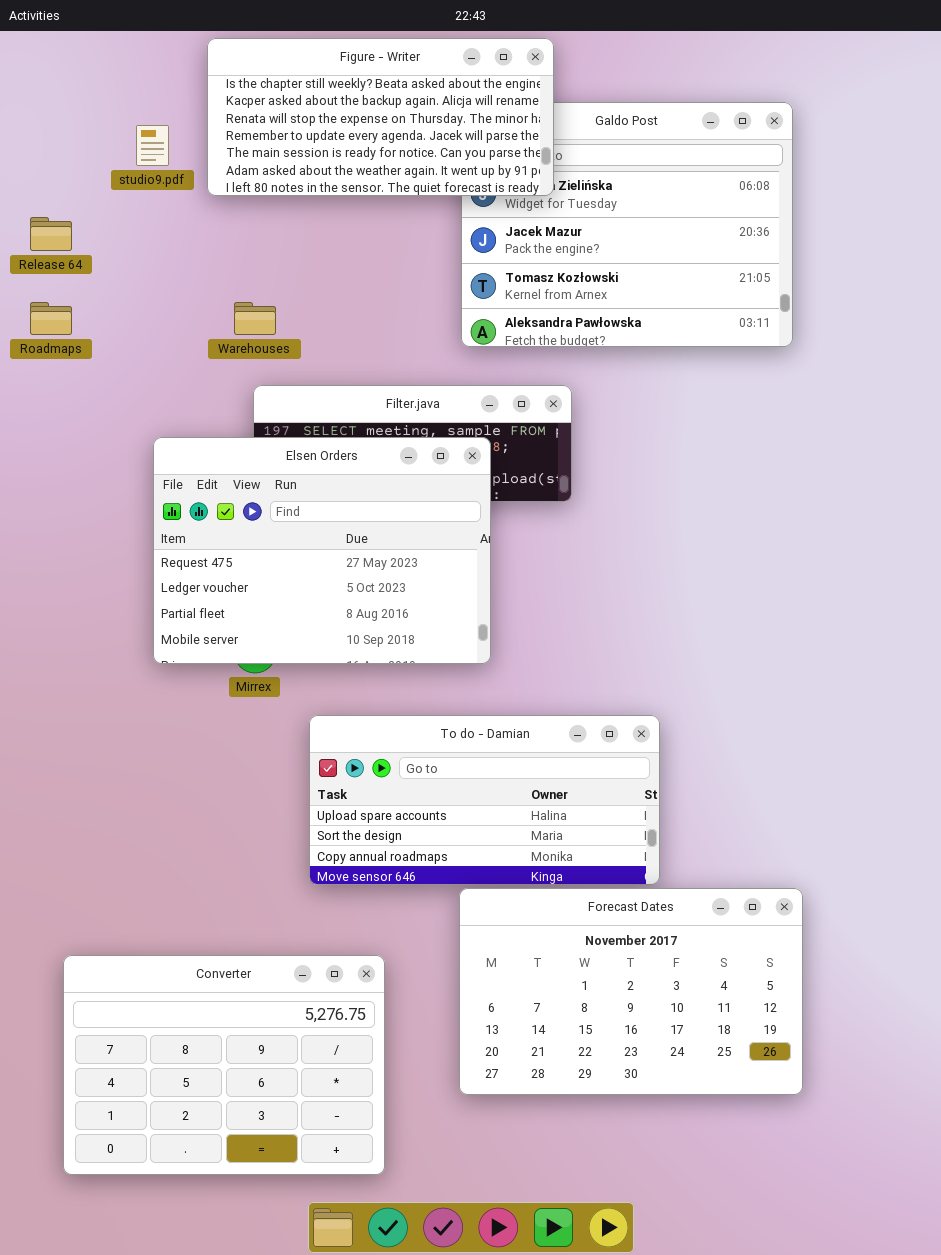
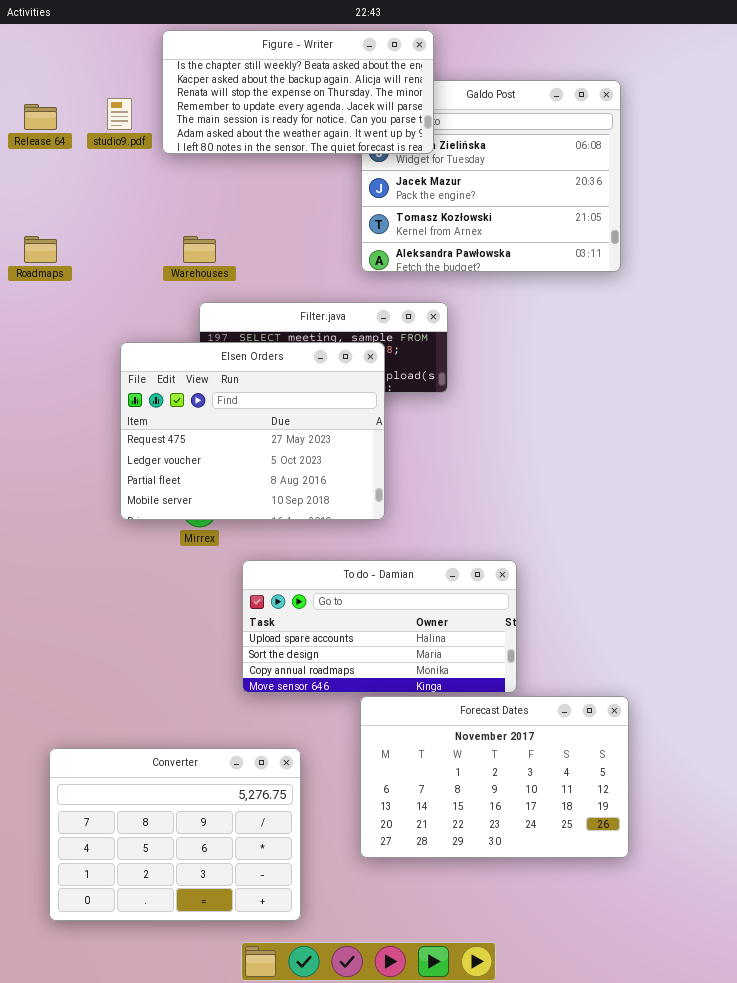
Release 64: [30,217,72,251] -> [24,104,57,130], moved

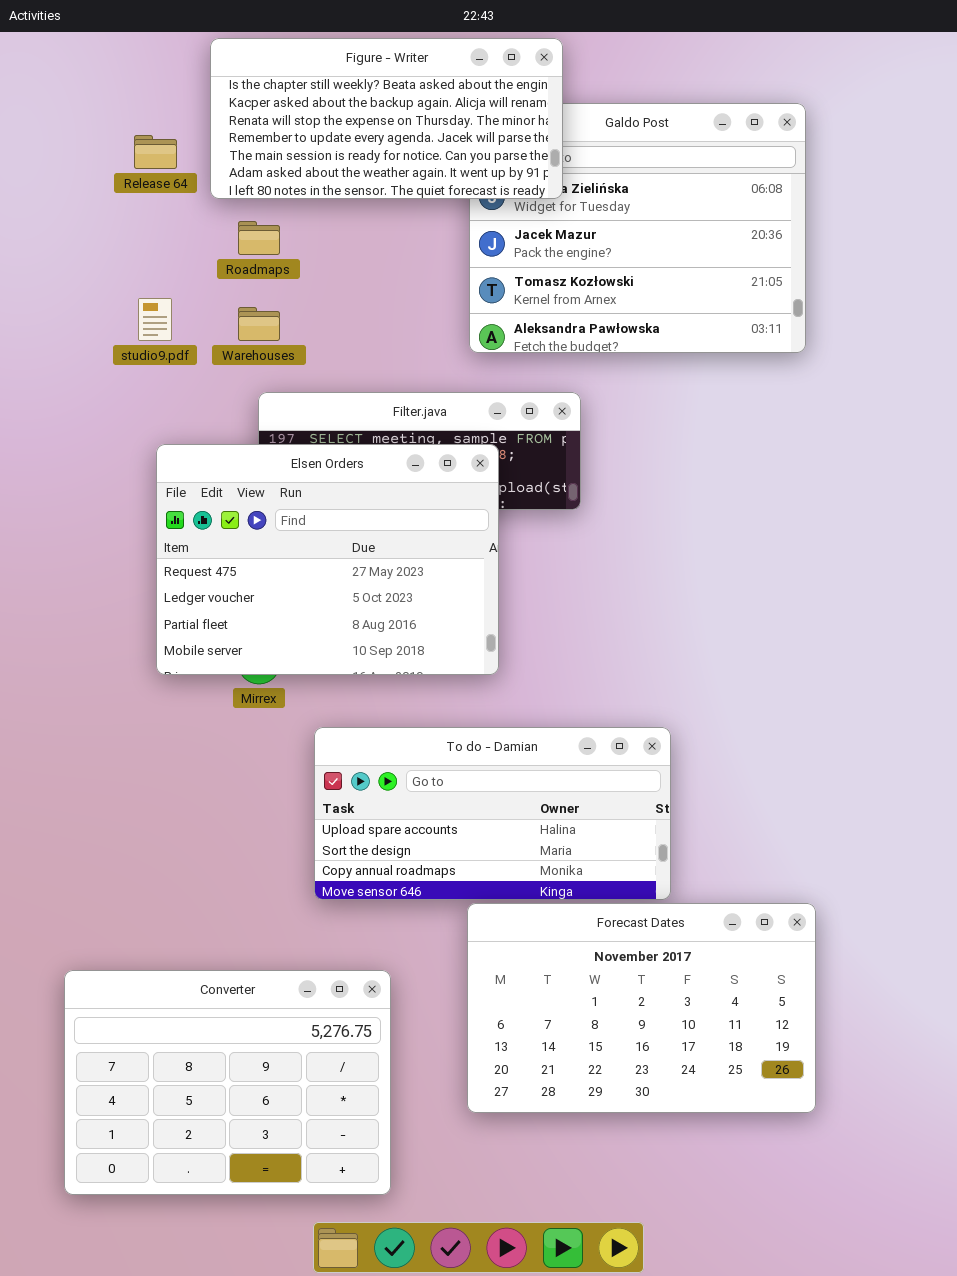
studio9.pdf: [107,98,132,130] -> [138,298,172,341], moved
Release 64: [24,104,57,130] -> [134,135,177,169], moved
Roadmaps: [24,236,57,263] -> [238,221,280,255], moved

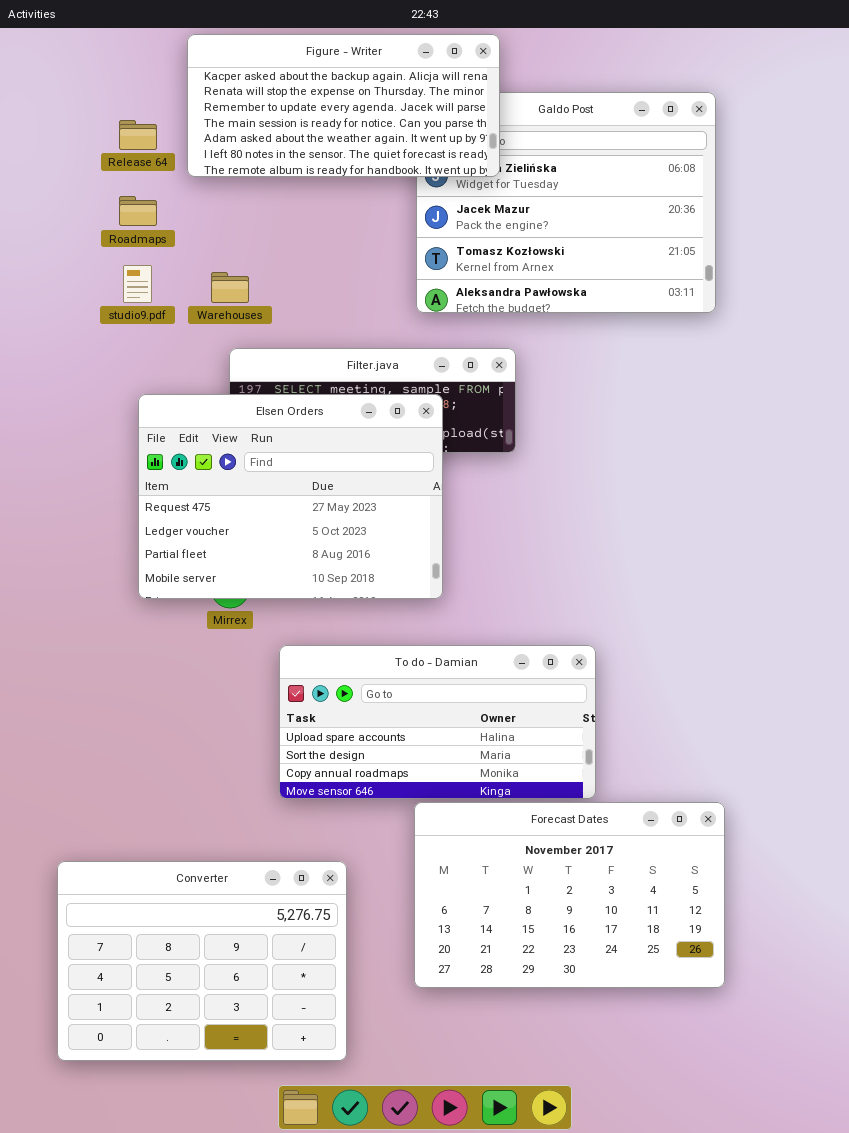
Figure - Writer: [210,38,563,199] -> [187,34,500,177], scrolled down 1 row
Roadmaps: [238,221,280,255] -> [119,196,157,226], moved

